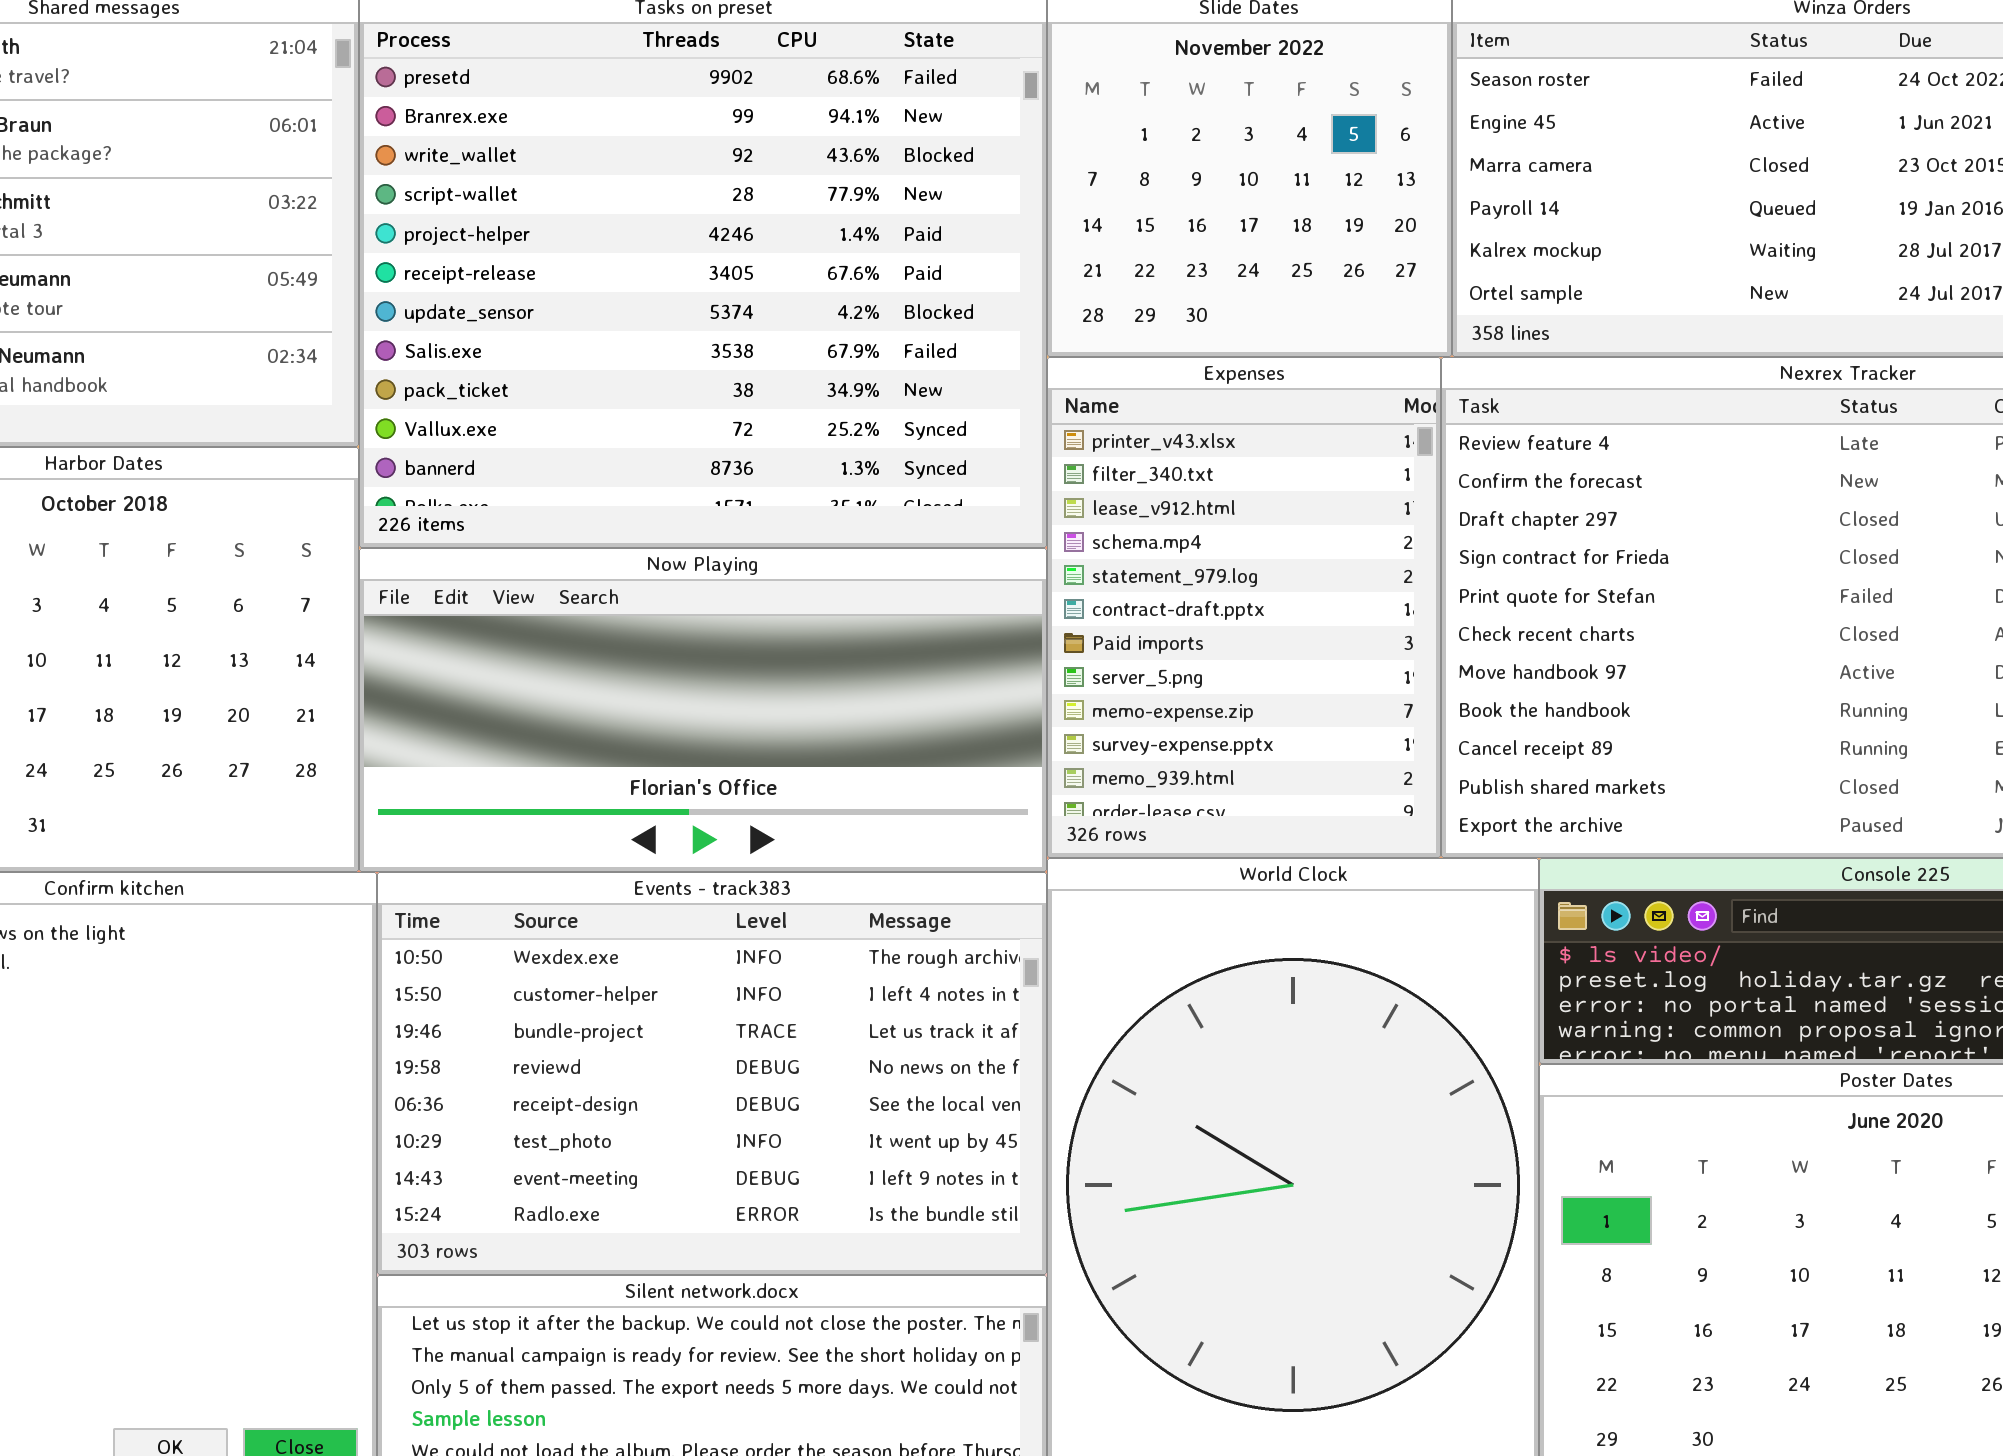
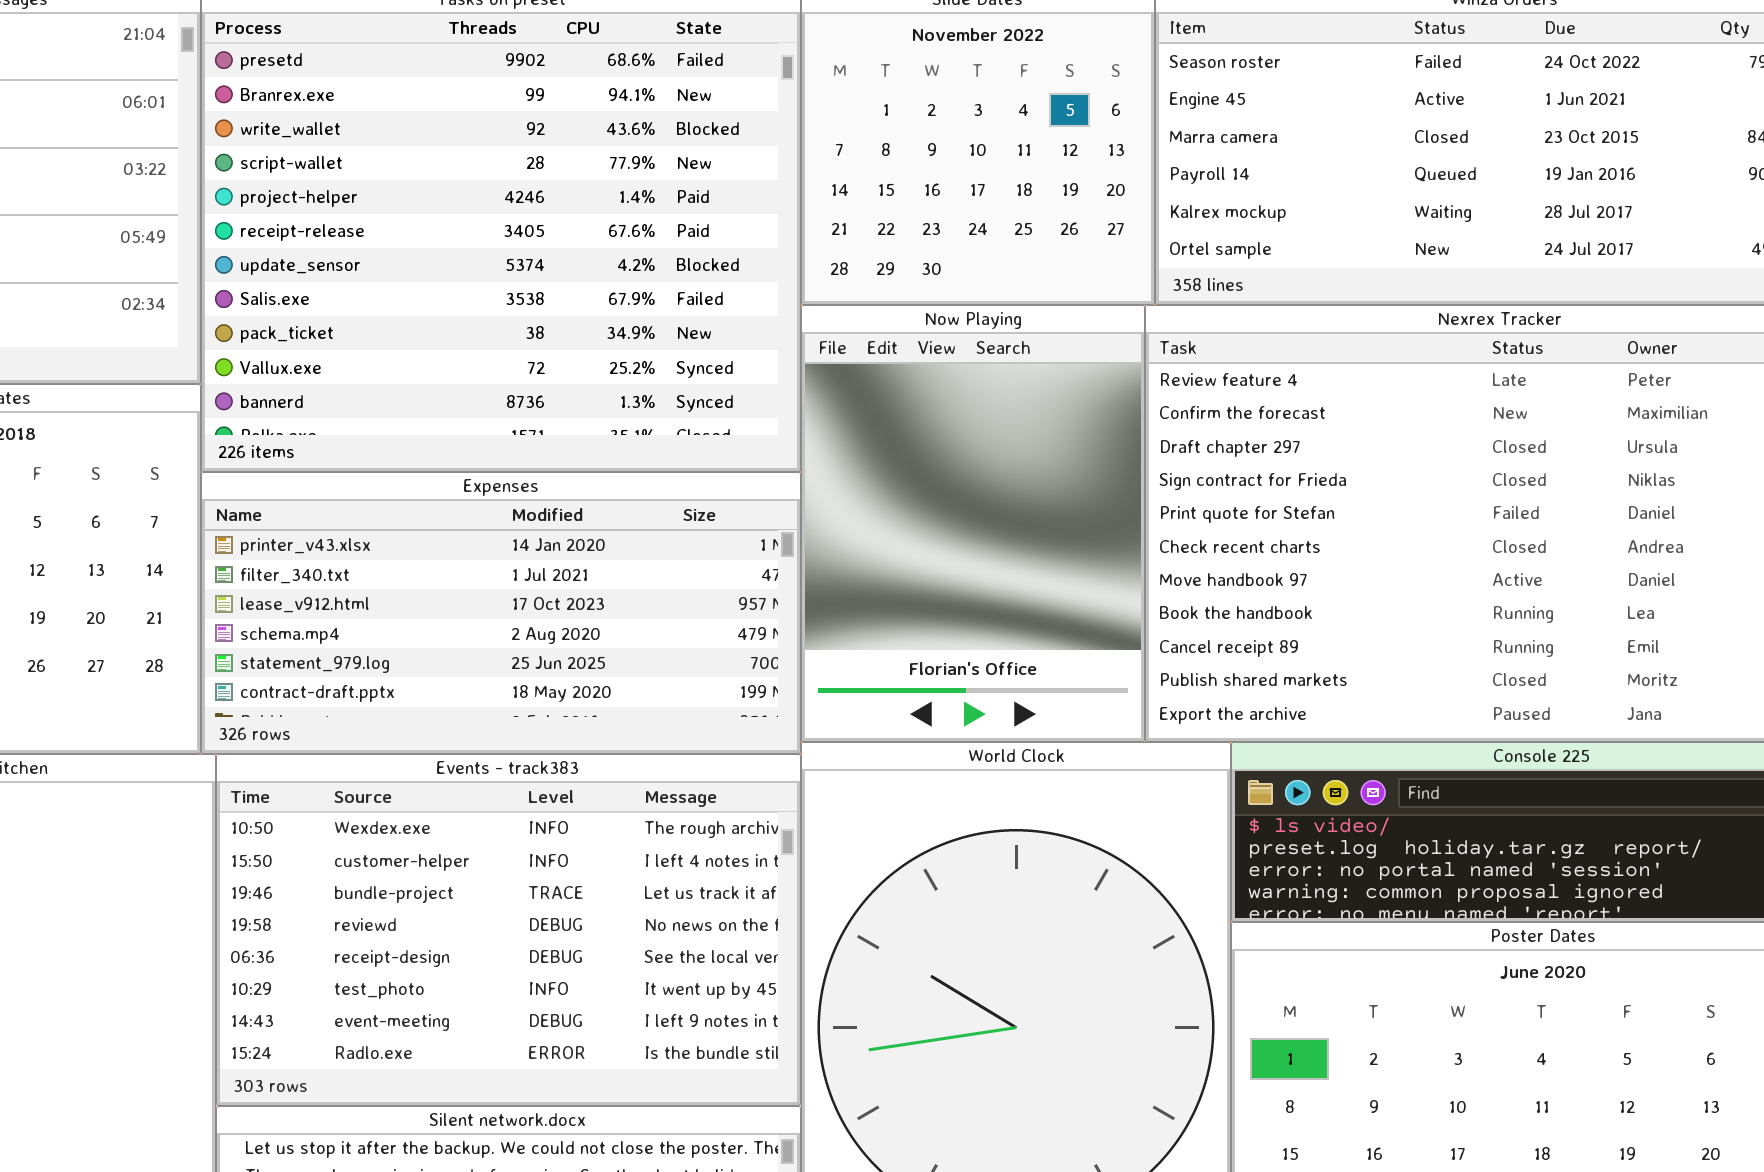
Expenses: [1047,357,1441,858] -> [201,472,801,754], moved, resized
Now Playing: [359,548,1047,872] -> [801,305,1145,742], moved, resized

